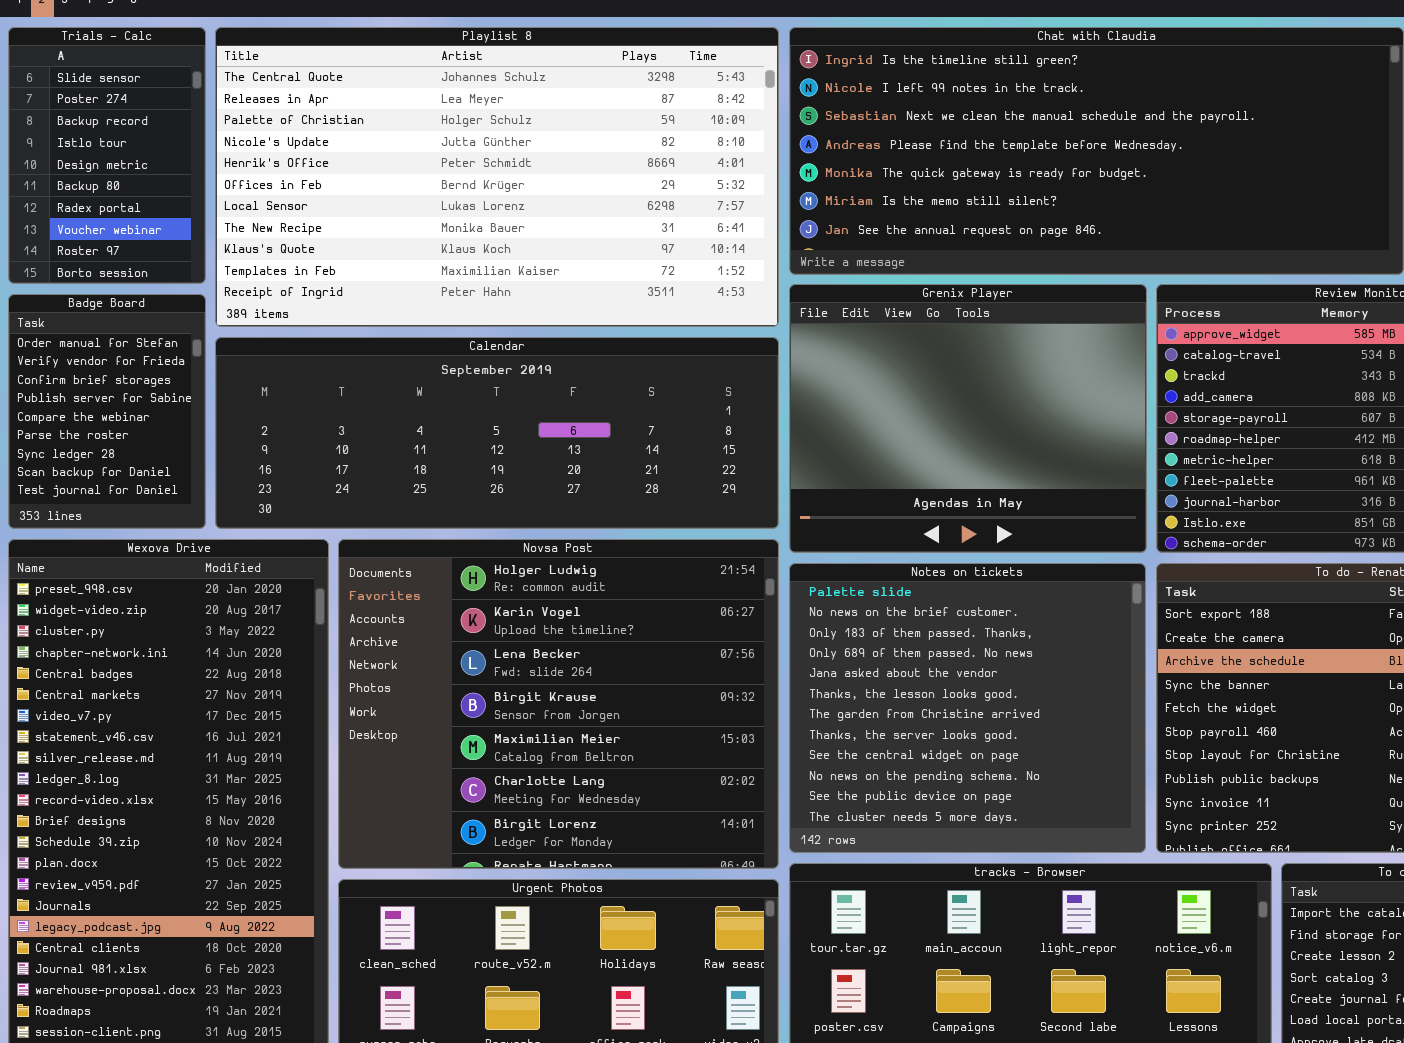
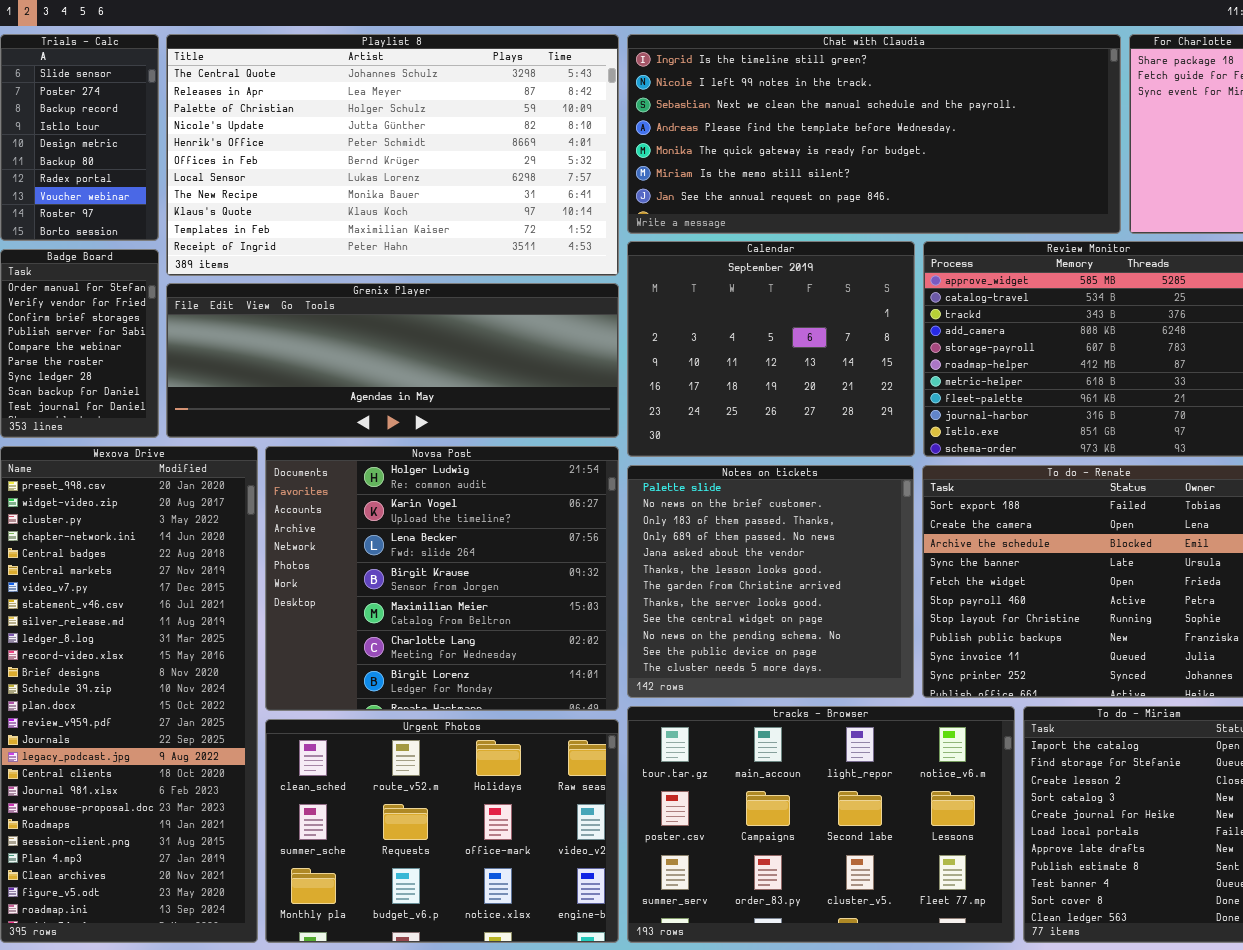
Grenix Player: [789,284,1147,553] -> [166,283,619,438], moved, resized
Calendar: [215,337,779,529] -> [627,241,915,457], moved, resized

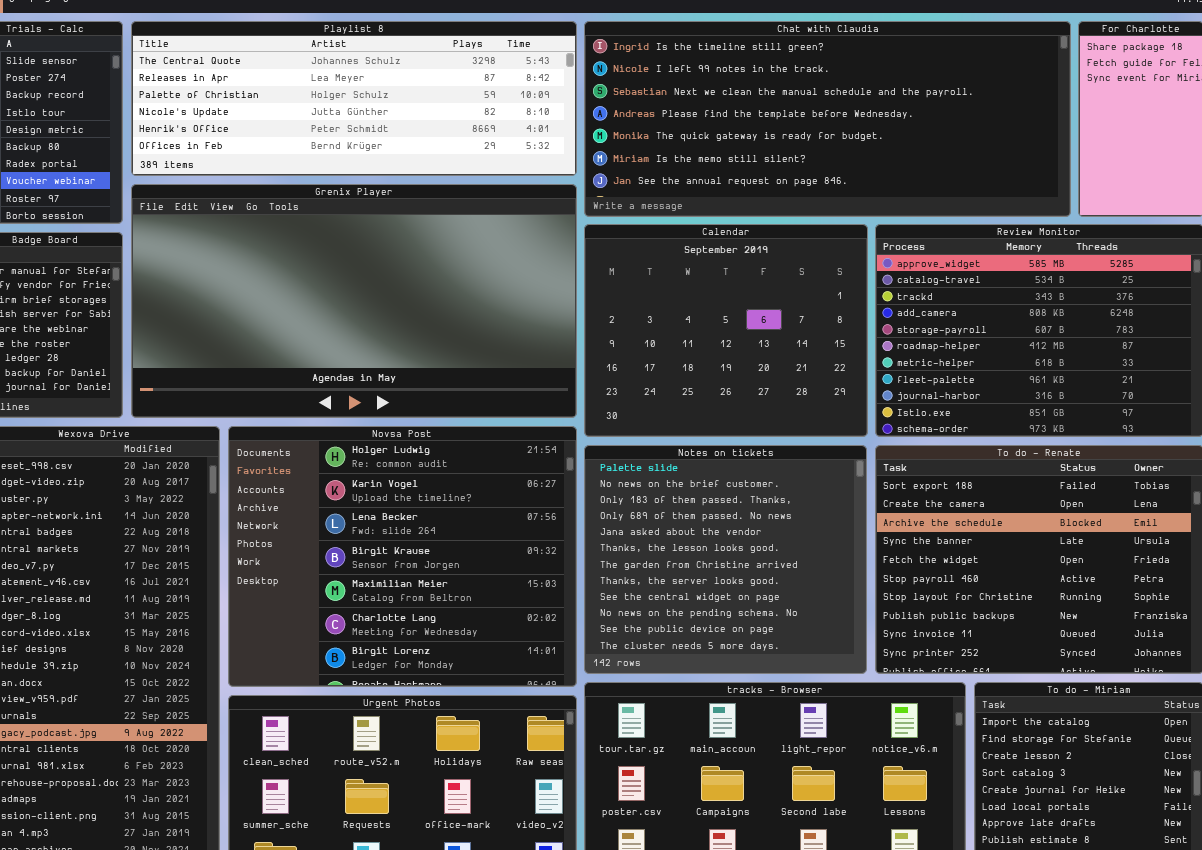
Playlist 8: [166,34,619,276] -> [131,21,577,176], resized
Grenix Player: [166,283,619,438] -> [131,184,577,418], resized

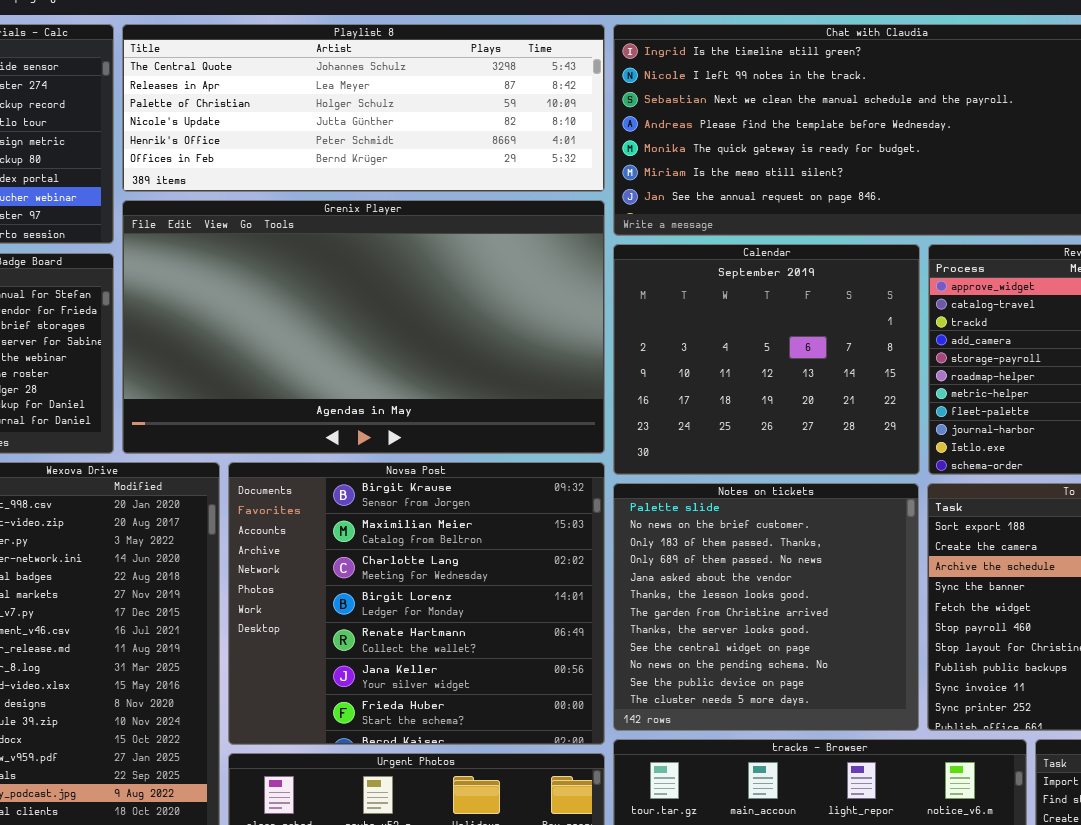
Novsa Post: [228,426,577,687] -> [228,462,605,745], scrolled down 3 rows

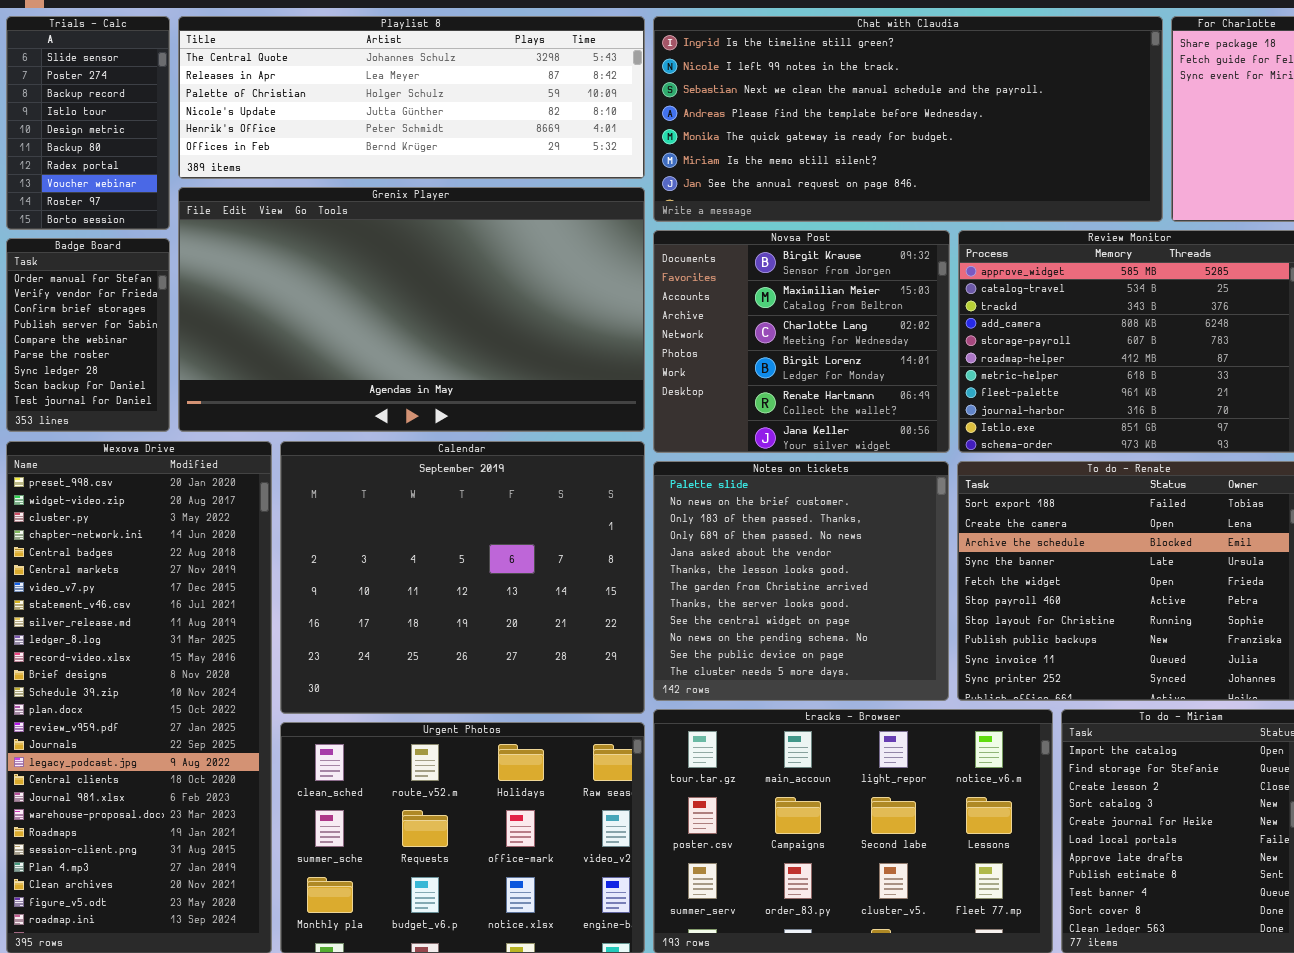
Calendar: [613,244,920,475] -> [280,441,645,714], moved, resized
Novsa Post: [228,462,605,745] -> [653,230,950,453], moved, resized

